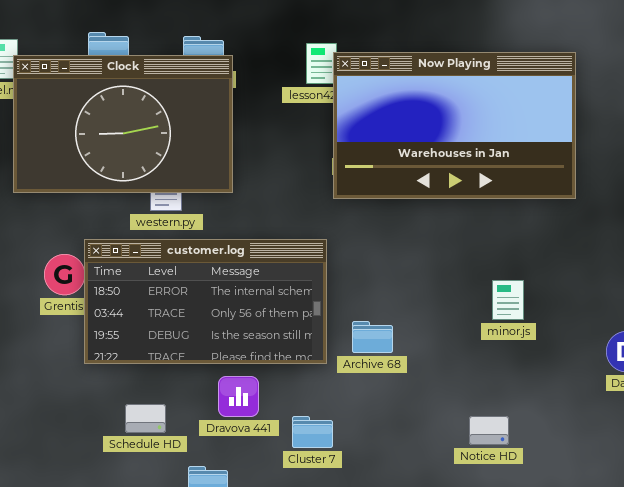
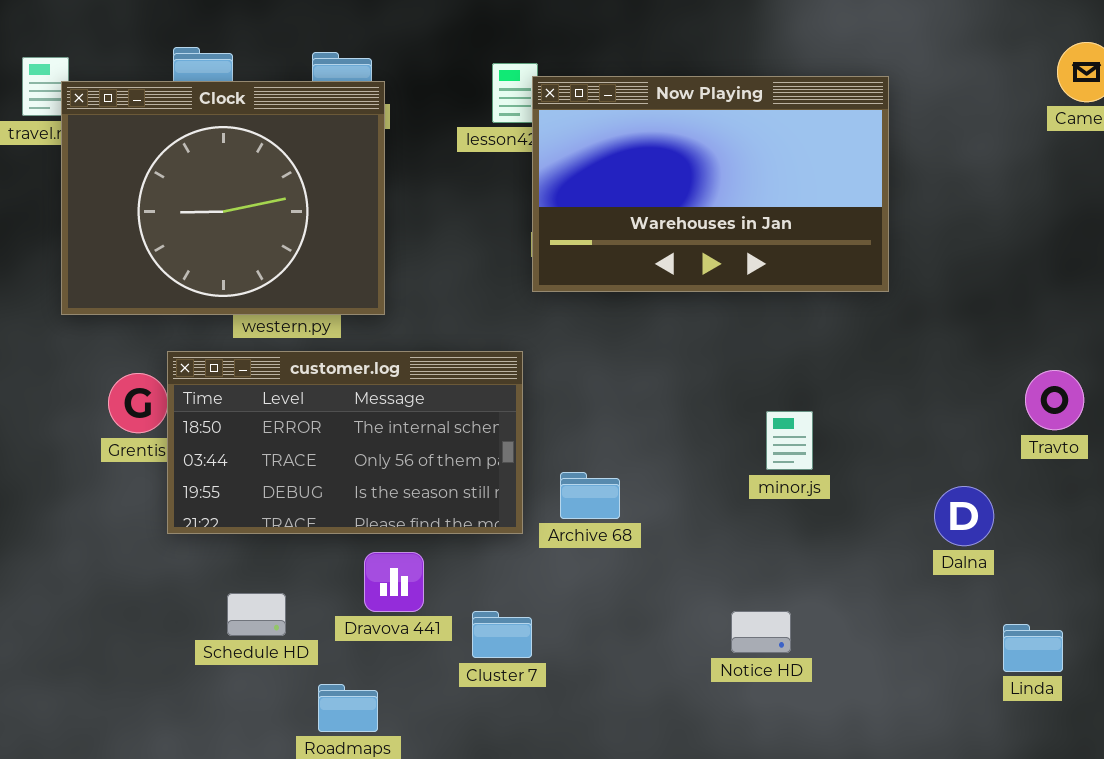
Clock: [13,55,233,193] -> [61,81,385,315], resized

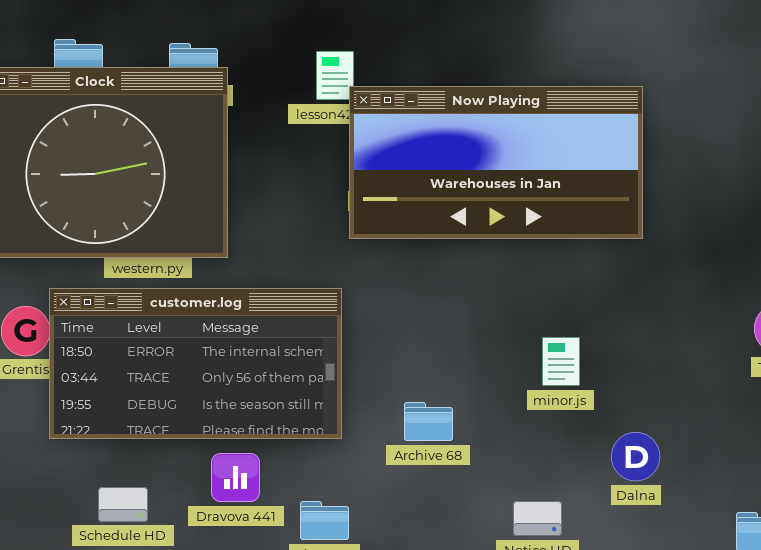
Now Playing: [532,76,889,292] -> [349,86,643,239], resized
Archive 68: [560,472,620,519] -> [404,402,453,441], moved
Dalna: [934,486,994,546] -> [611,432,660,481], moved

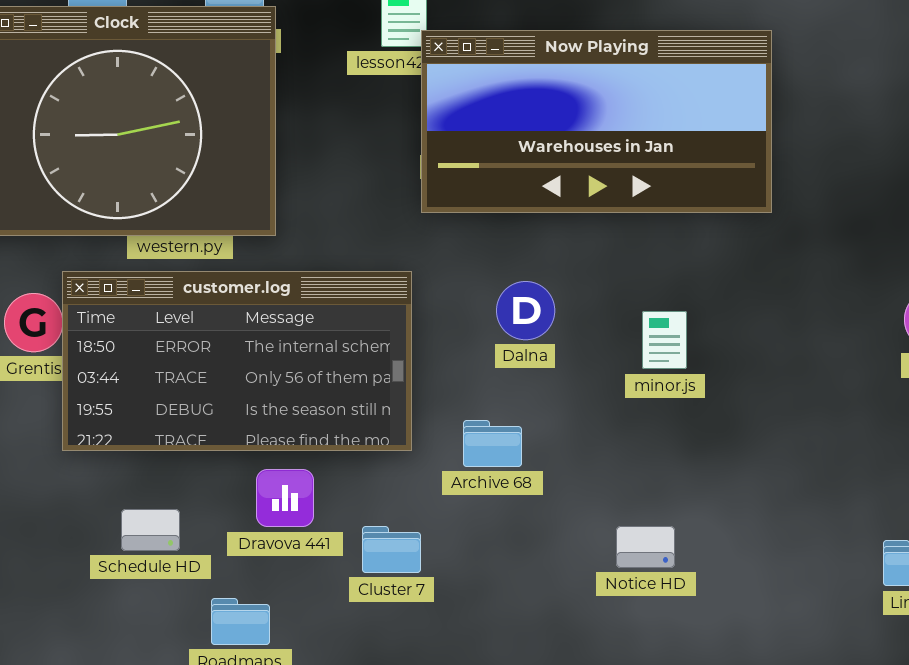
minor.js: [542,337,580,386] -> [642,311,687,369], moved
Archive 68: [404,402,453,441] -> [463,420,522,467], moved
Dalna: [611,432,660,481] -> [496,281,555,340], moved

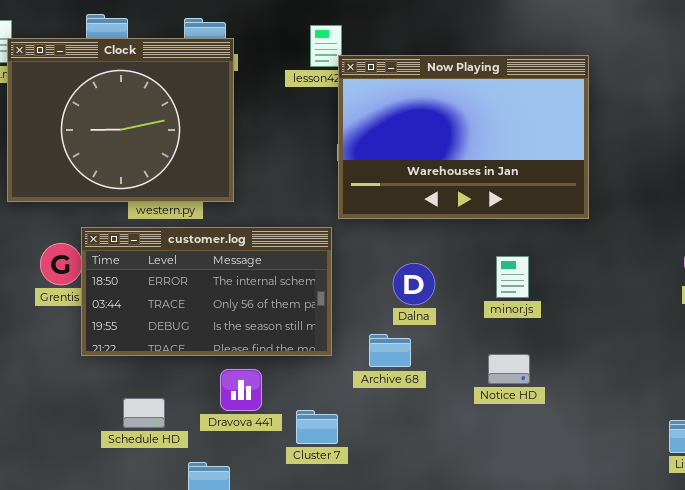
Now Playing: [421,30,772,213] -> [338,55,589,219], resized
Dalna: [496,281,555,340] -> [393,263,435,305], moved
Notice HD: [616,526,675,568] -> [488,354,530,384], moved

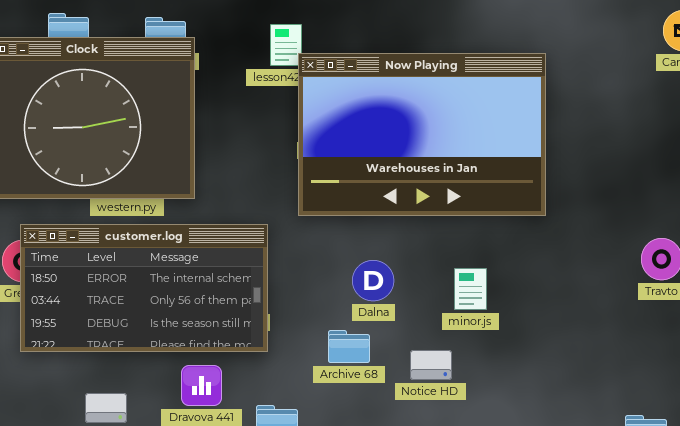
customer.log: [81,227,332,356] -> [20,224,268,352], moved
minor.js: [496,256,529,298] -> [454,268,487,310], moved
Notice HD: [488,354,530,384] -> [410,350,452,380], moved

